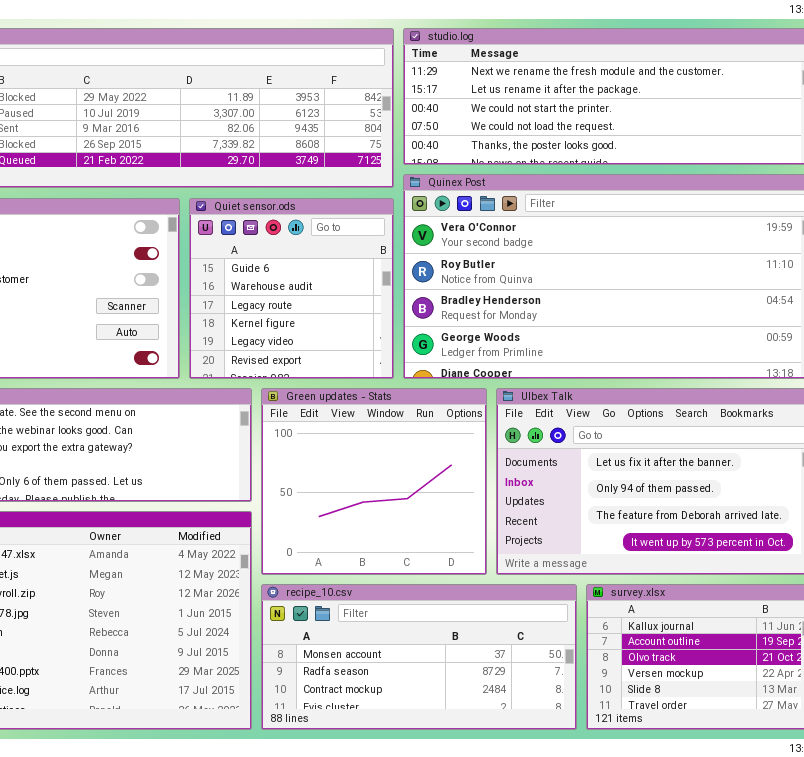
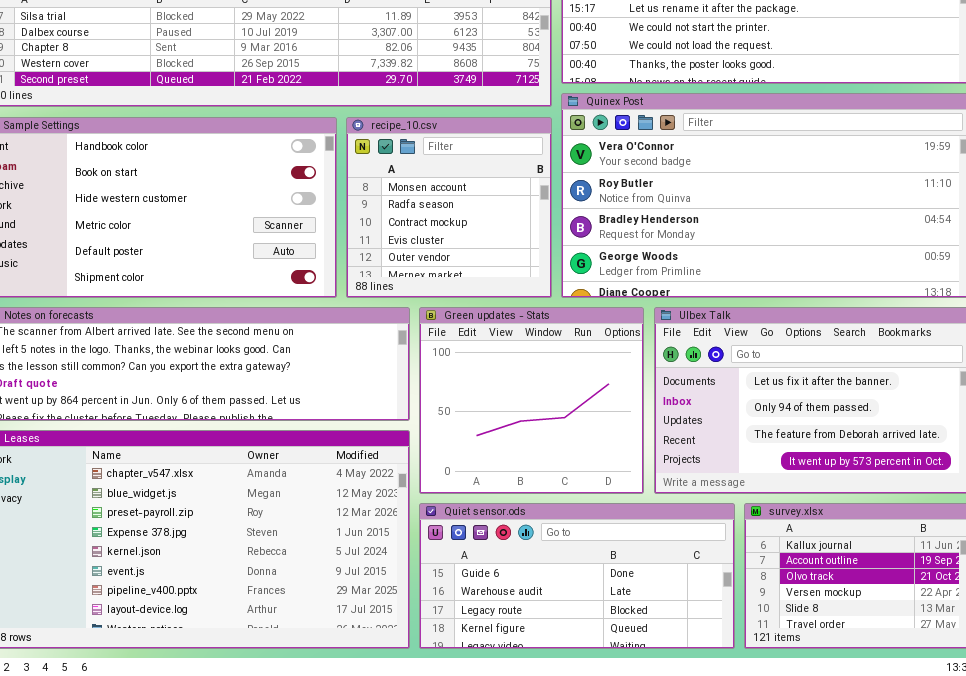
Quiet sensor.ods: [189,198,394,379] -> [419,503,735,649], moved, resized
recipe_10.csv: [261,584,577,730] -> [346,117,552,298], moved, resized

